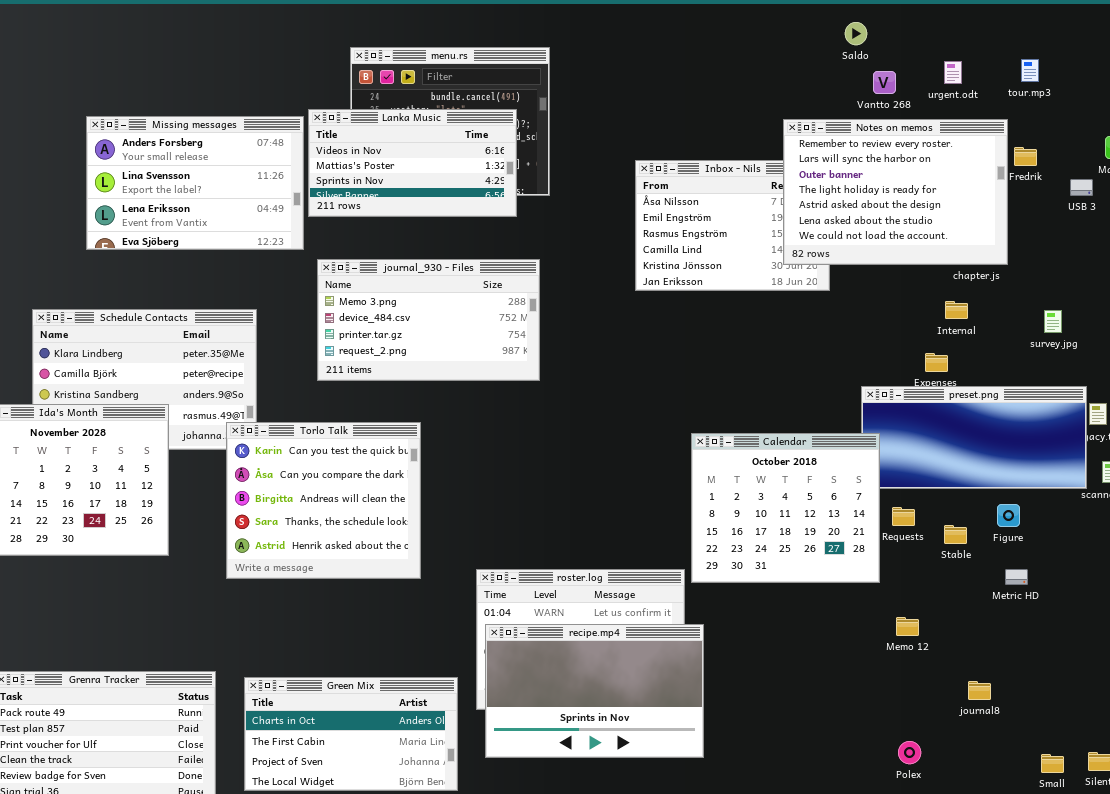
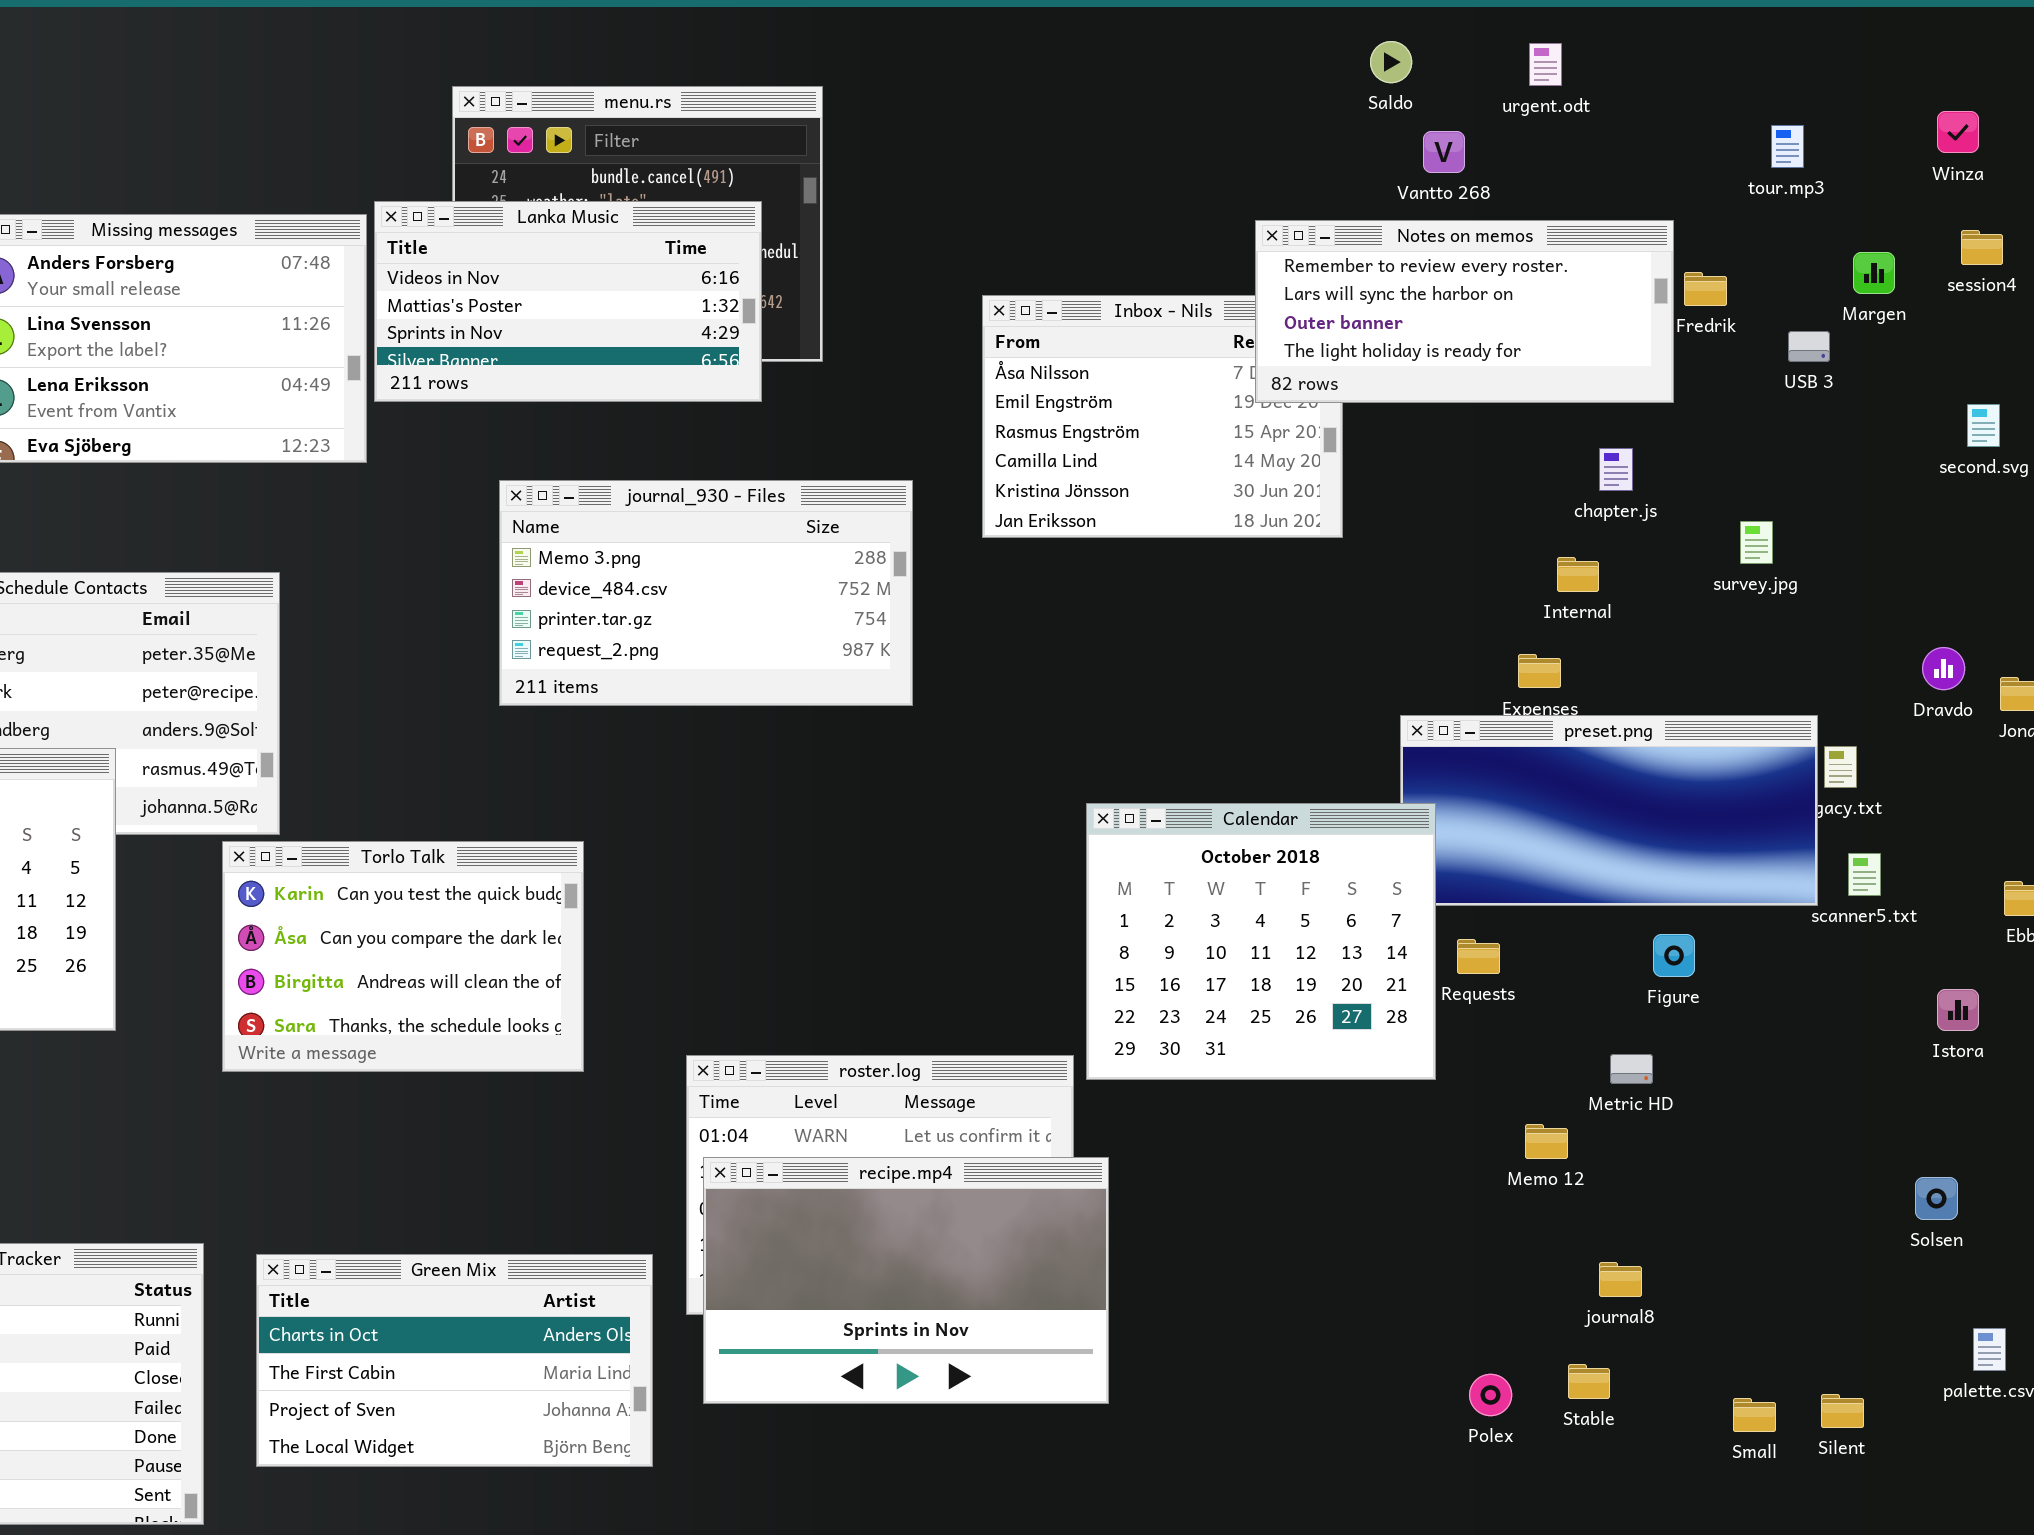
tour.mp3: [1021,59,1039,82] -> [1771,125,1804,168], moved
urgent.odt: [944,61,962,84] -> [1529,43,1562,86], moved
Notes on memos: [783,119,1008,265] -> [1255,220,1674,403], resized
journal_930 - Files: [317,259,540,381] -> [499,480,913,706], moved
survey.jpg: [1044,310,1062,333] -> [1740,521,1773,564], moved
Torlo Talk: [226,422,421,579] -> [222,841,584,1072], resized
Stable: [944,525,967,544] -> [1568,1364,1610,1399], moved
Metric HD: [1005,569,1028,585] -> [1610,1054,1653,1084], moved
Memo 12: [896,617,919,636] -> [1525,1124,1568,1159], moved

